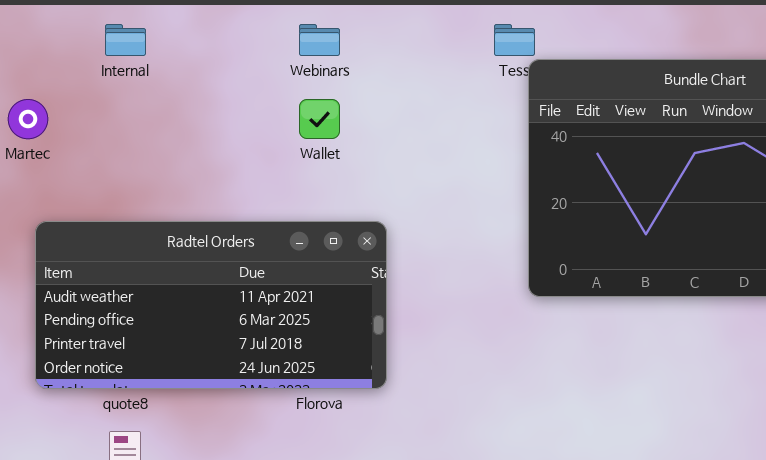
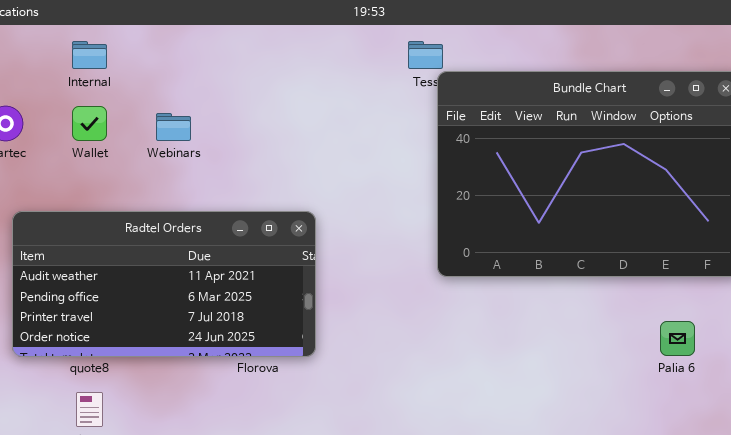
Webinars: [299,24,340,56] -> [156,113,191,141], moved
Wallet: [299,99,340,139] -> [72,106,107,141], moved

